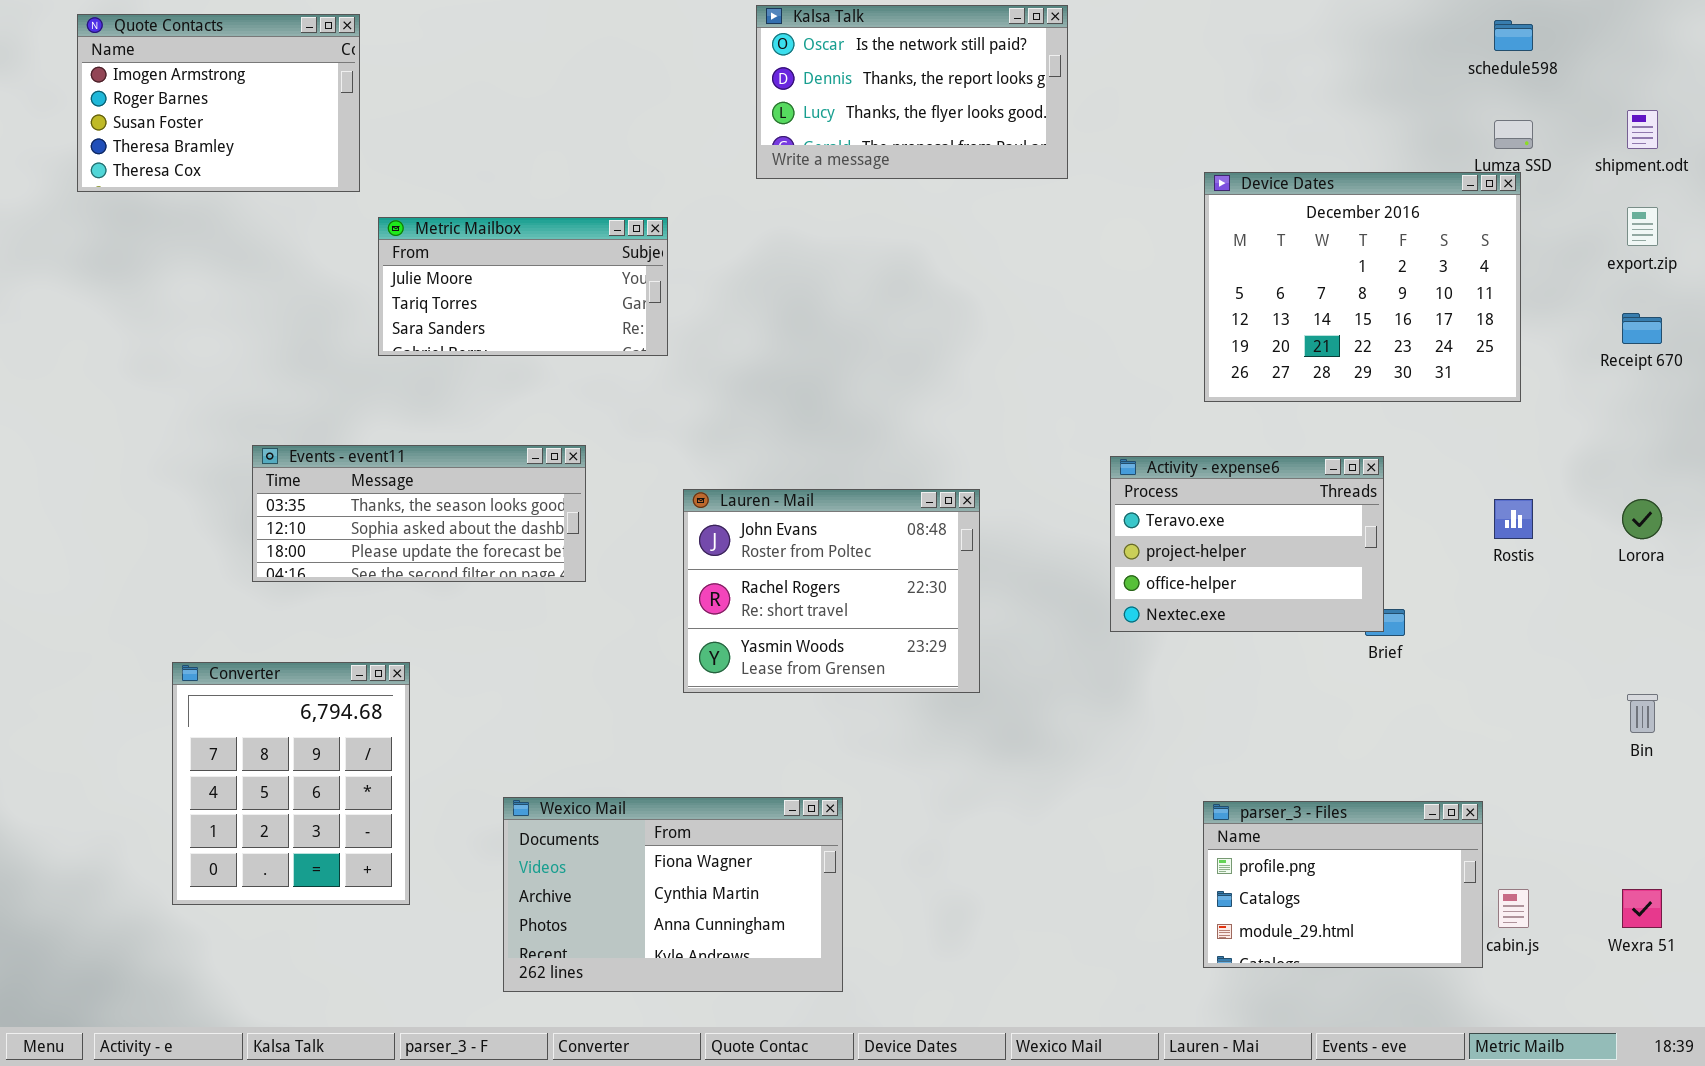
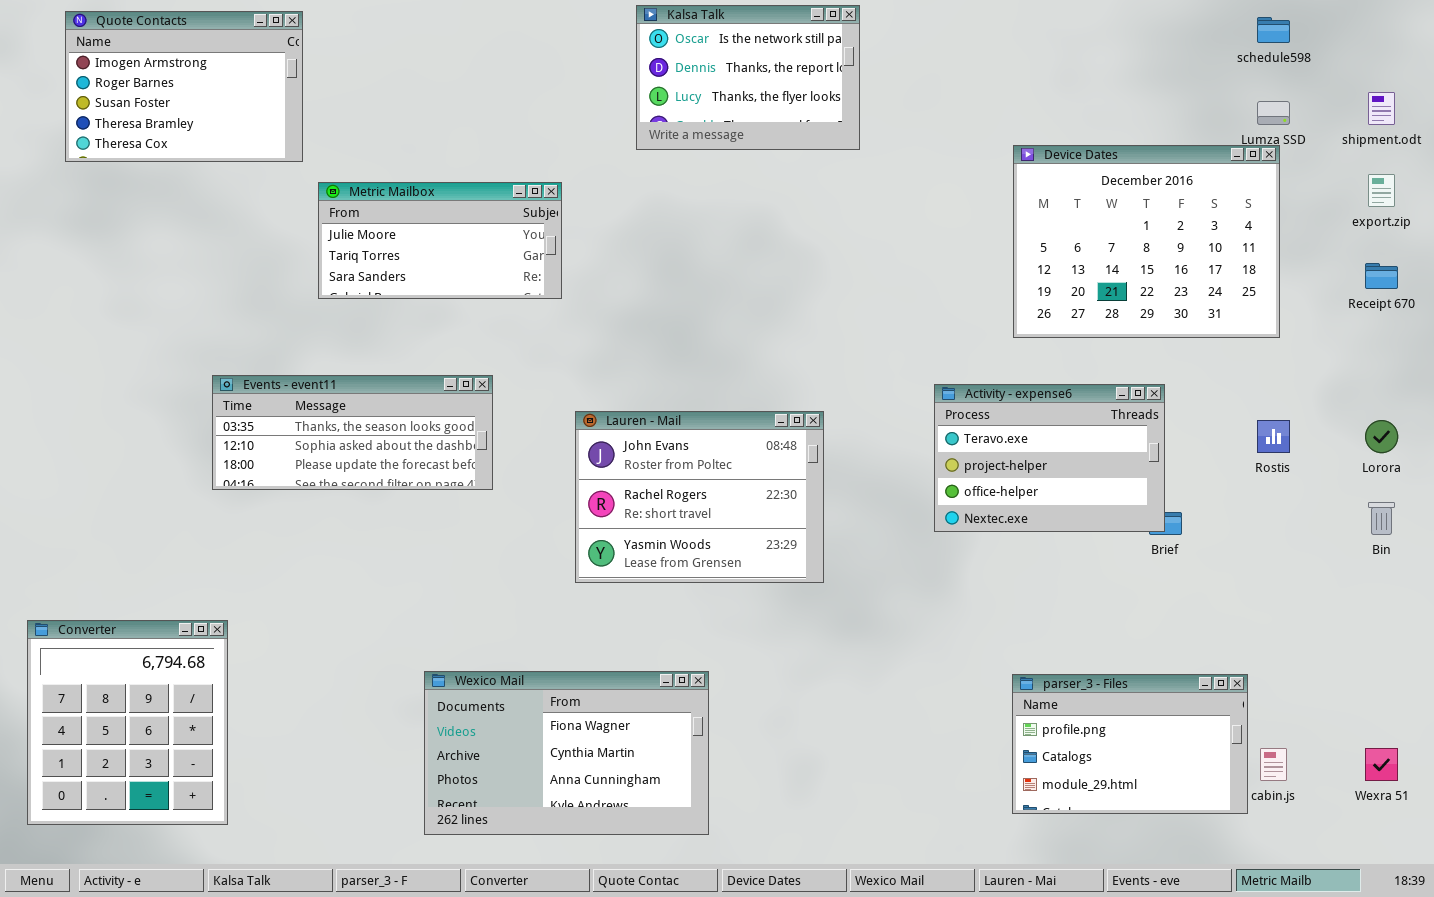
Kalsa Talk: [756,5,1068,179] -> [636,5,860,150], resized
Converter: [172,662,410,905] -> [27,620,228,825], moved
Bin: [1627,694,1658,733] -> [1368,502,1395,535], moved

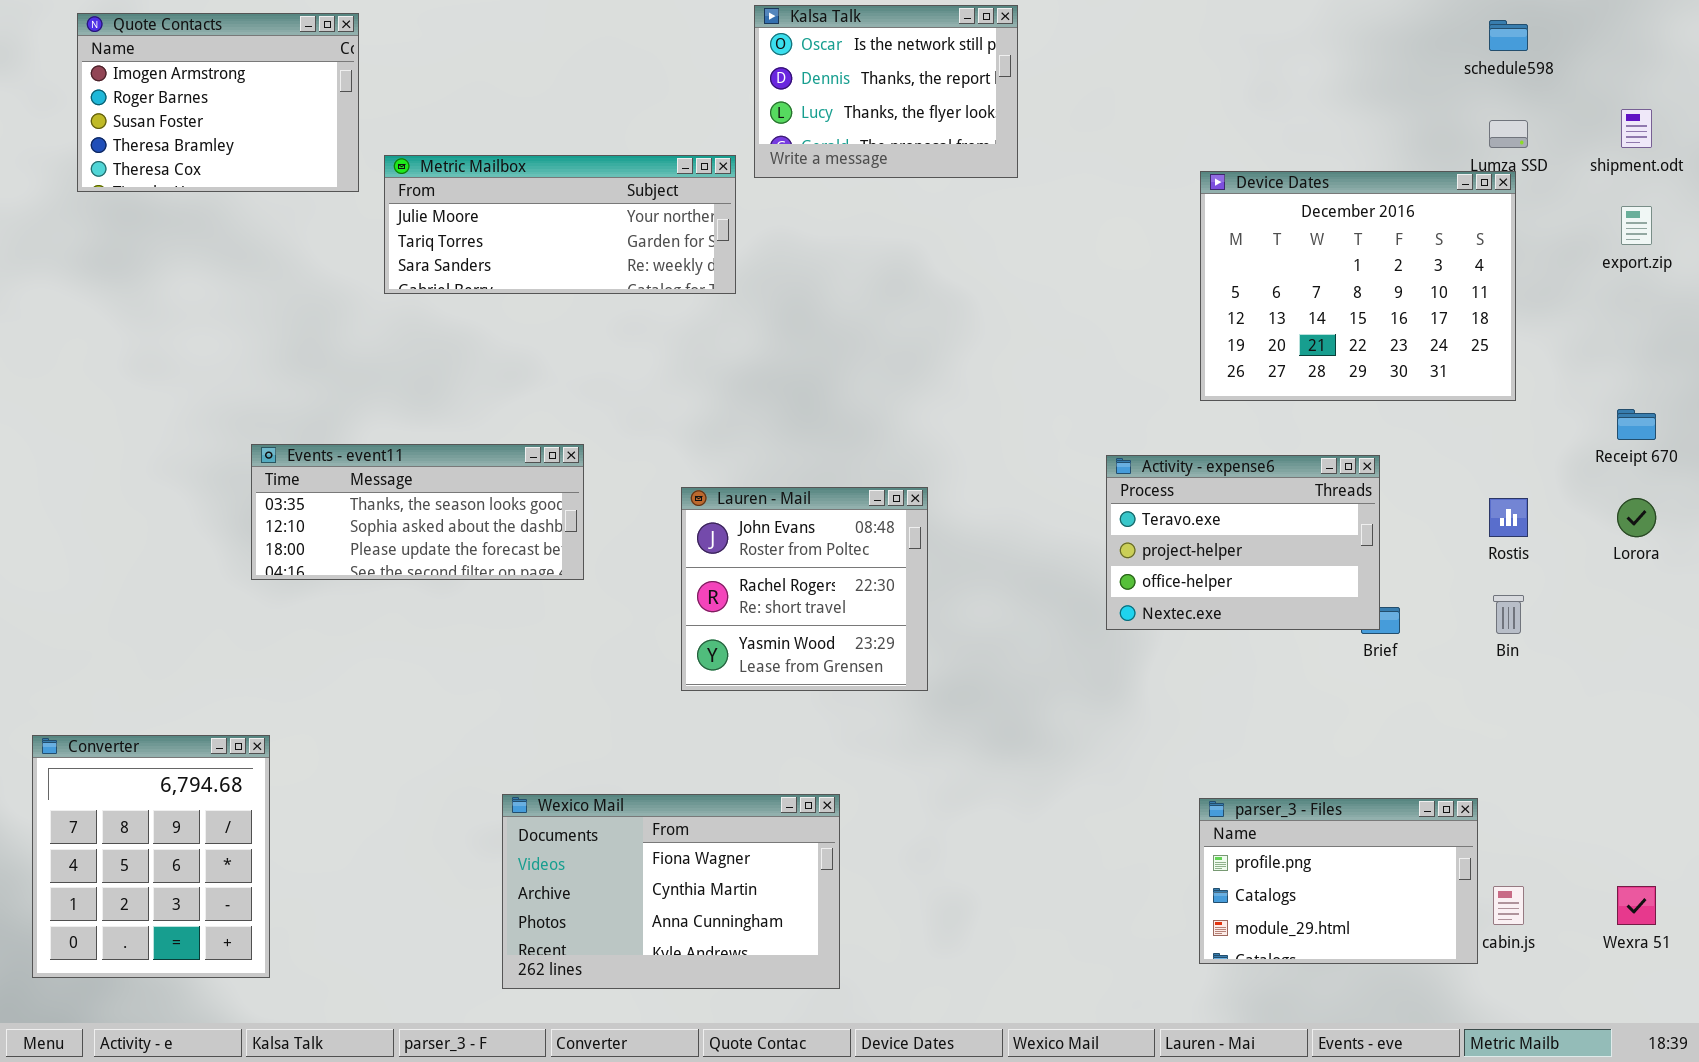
Metric Mailbox: [318,182,562,299] -> [384,155,736,294], moved, resized
Receipt 670: [1365,263,1398,289] -> [1617,409,1656,440], moved
Lauren - Mail: [575,411,824,583] -> [681,487,928,691], resized
Bin: [1368,502,1395,535] -> [1493,595,1524,634], moved

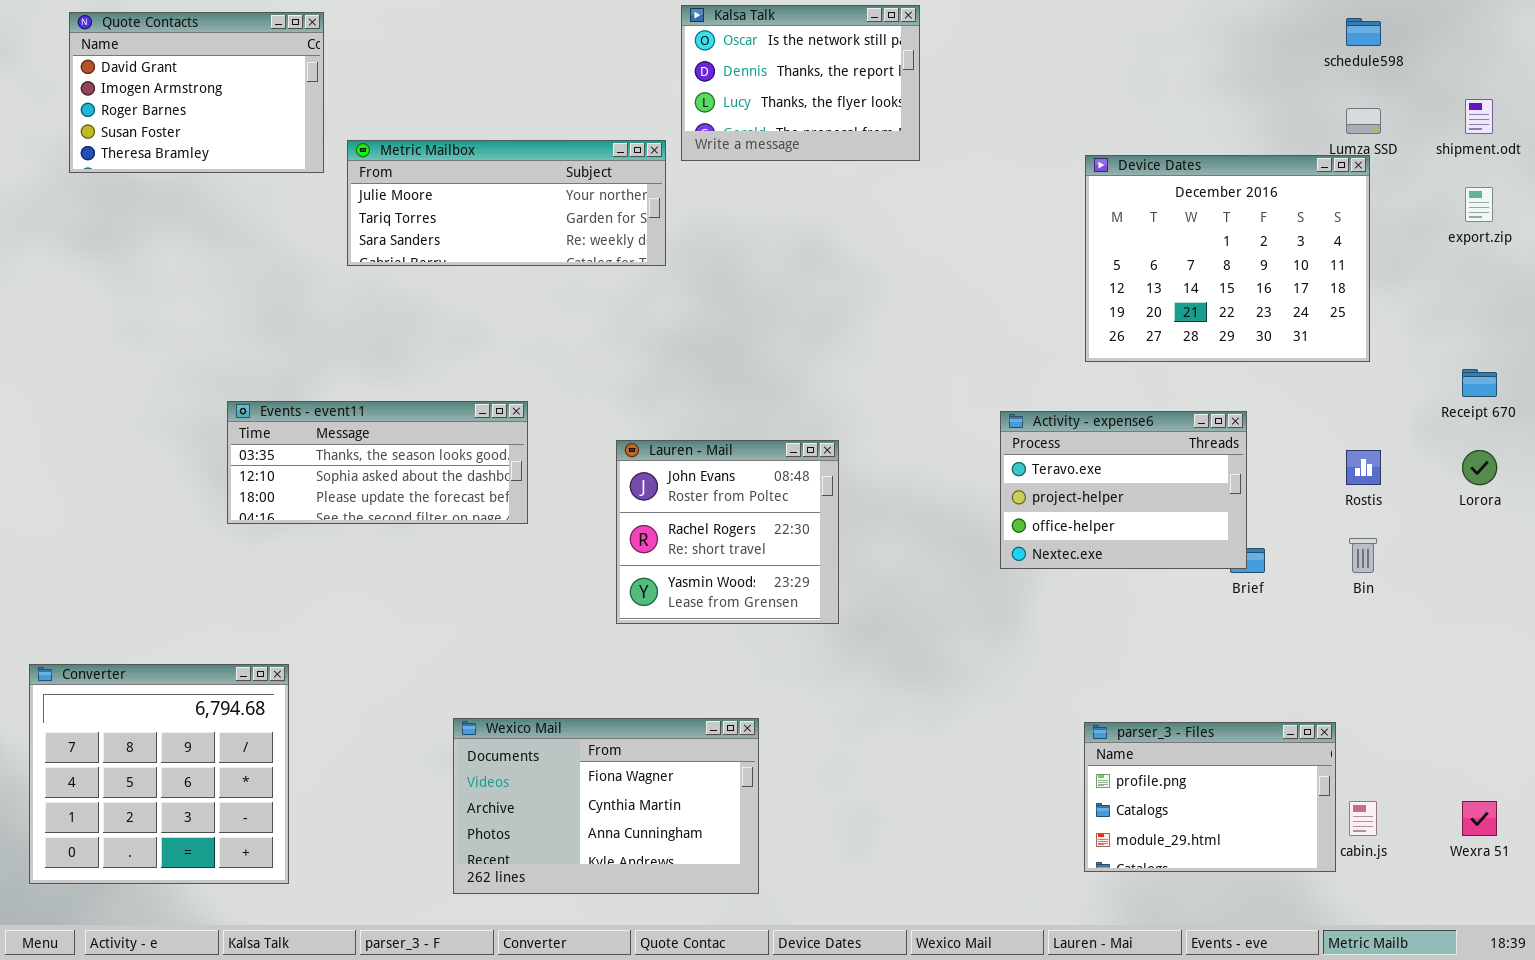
Quote Contacts: [77,13,359,192] -> [69,12,324,173], scrolled up 1 row
Converter: [32,735,270,978] -> [29,664,289,884], resized

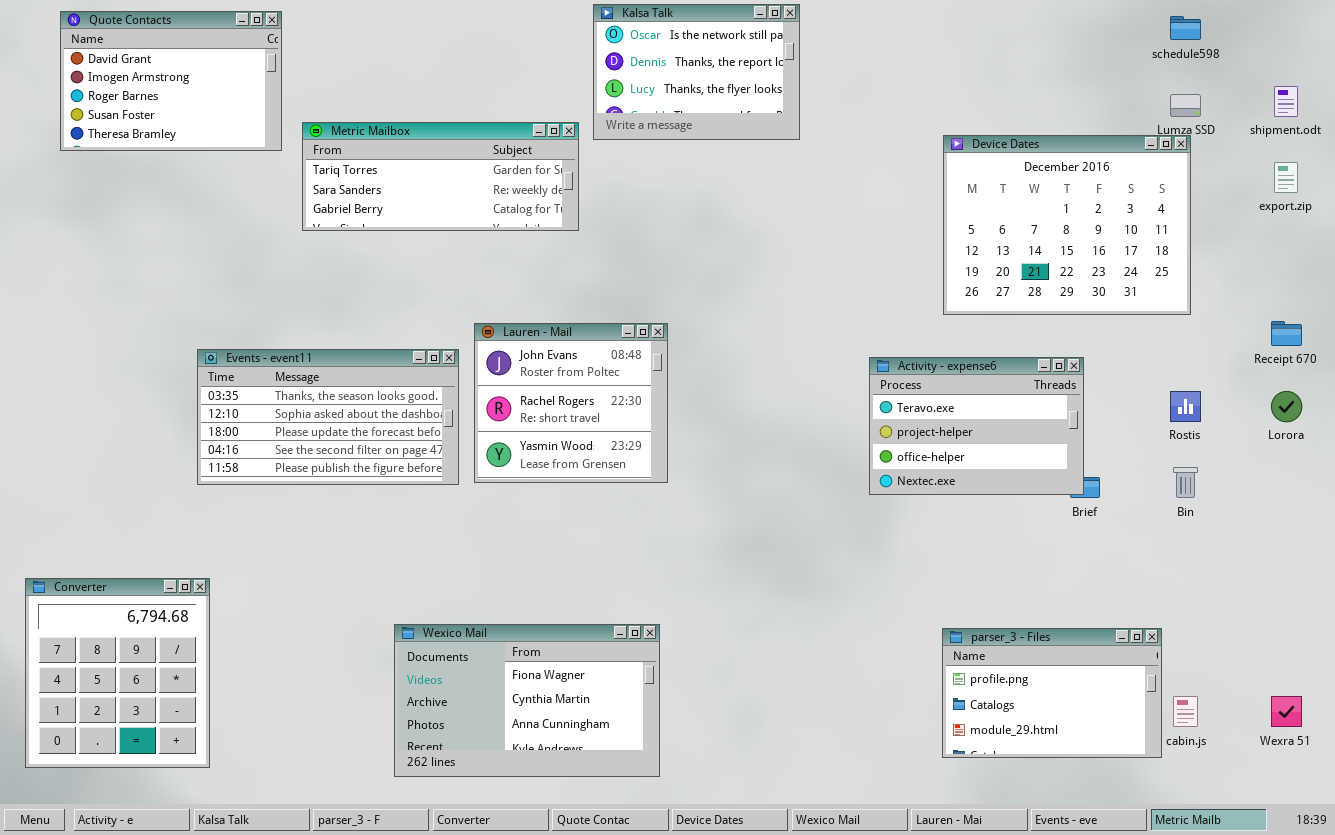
Metric Mailbox: [347,140,666,266] -> [302,122,579,231], scrolled down 1 row
Events - event11: [227,401,528,524] -> [197,349,459,485], resized
Lauren - Mail: [616,440,839,624] -> [474,323,668,483], moved
Converter: [29,664,289,884] -> [25,578,210,768], resized

